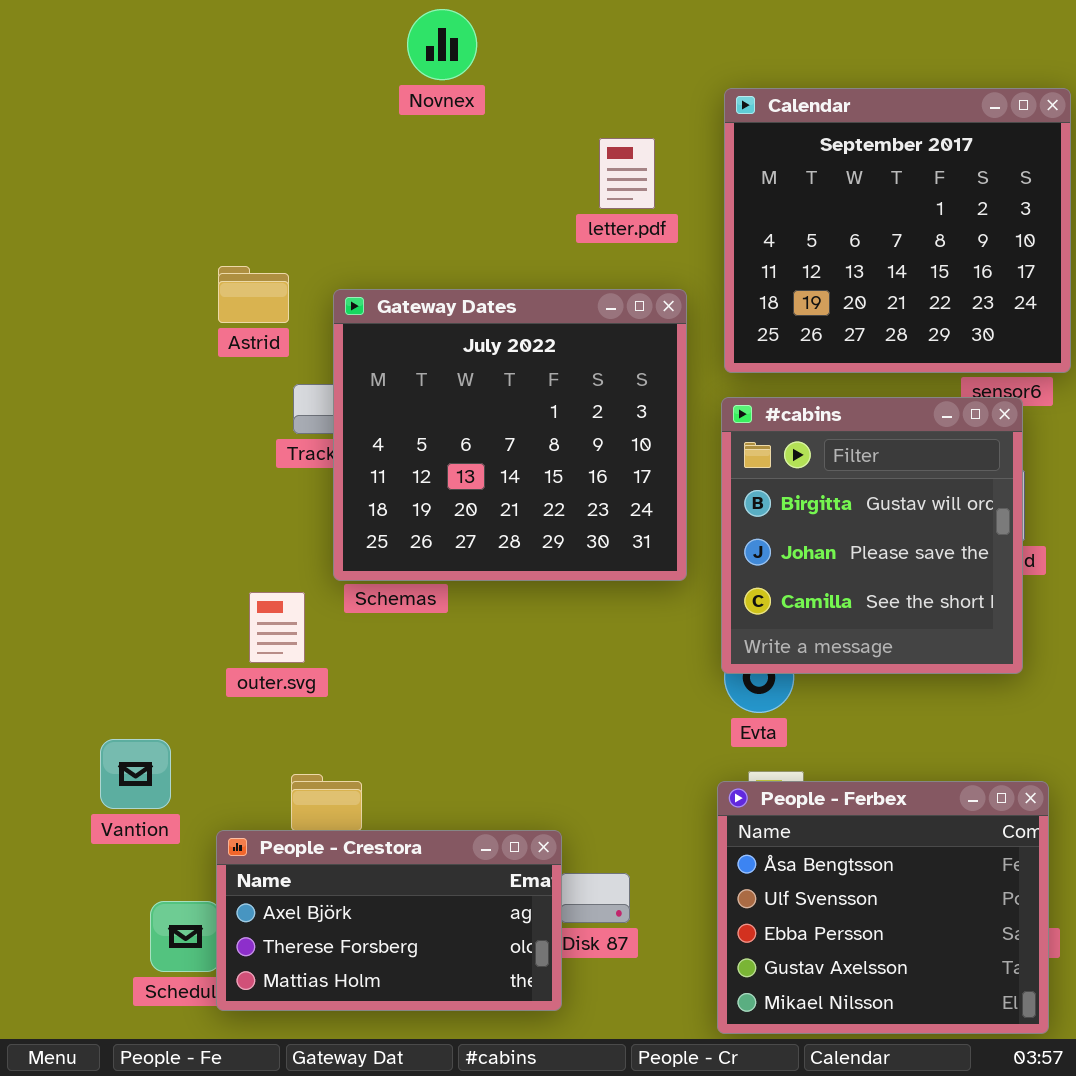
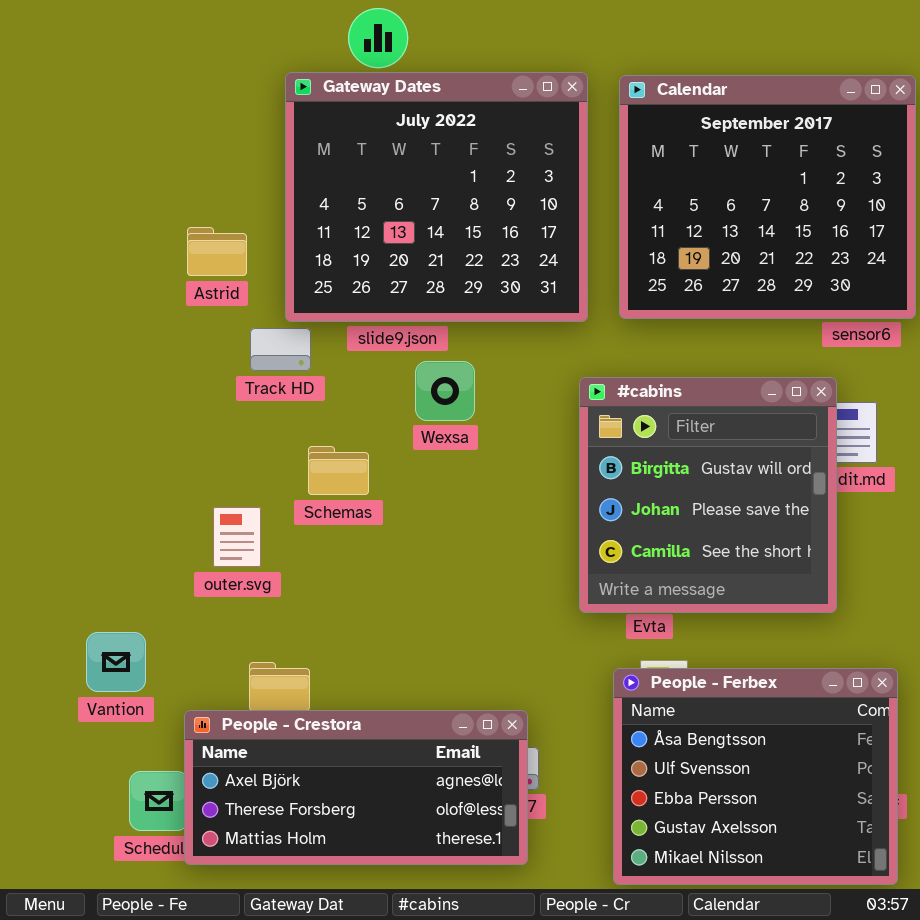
Gateway Dates: [333,289,687,581] -> [285,72,588,322], moved
#cabins: [721,397,1023,674] -> [579,377,837,613], moved
People - Crestora: [216,830,562,1011] -> [184,710,528,865], resized

